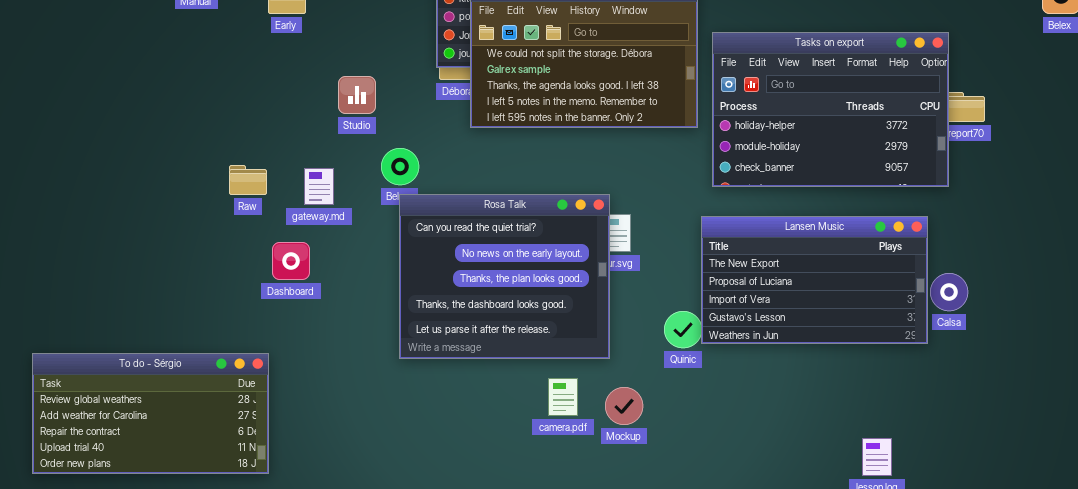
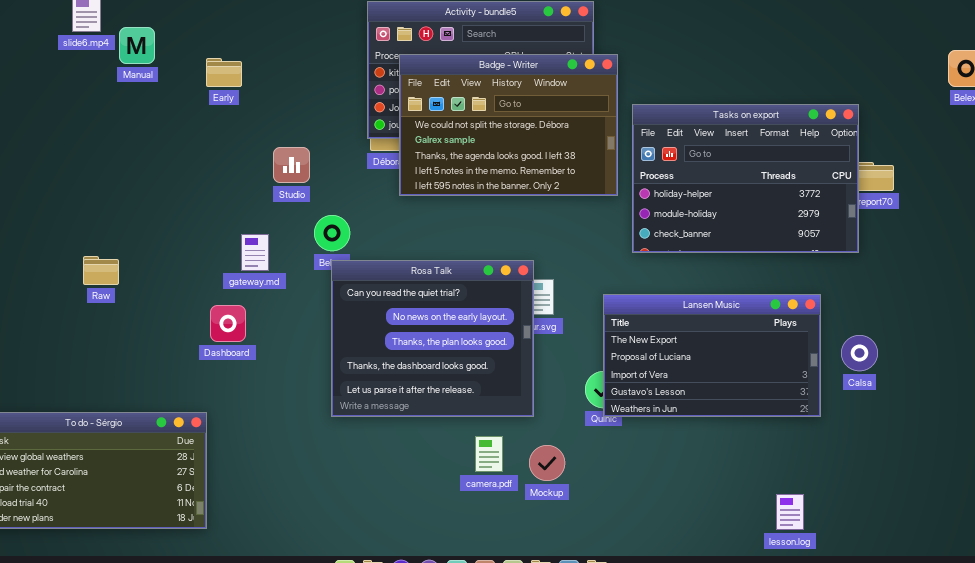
Raw: [229,165,267,195] -> [83,256,119,285], moved
Lansen Music: [701,216,928,344] -> [603,294,821,417], moved

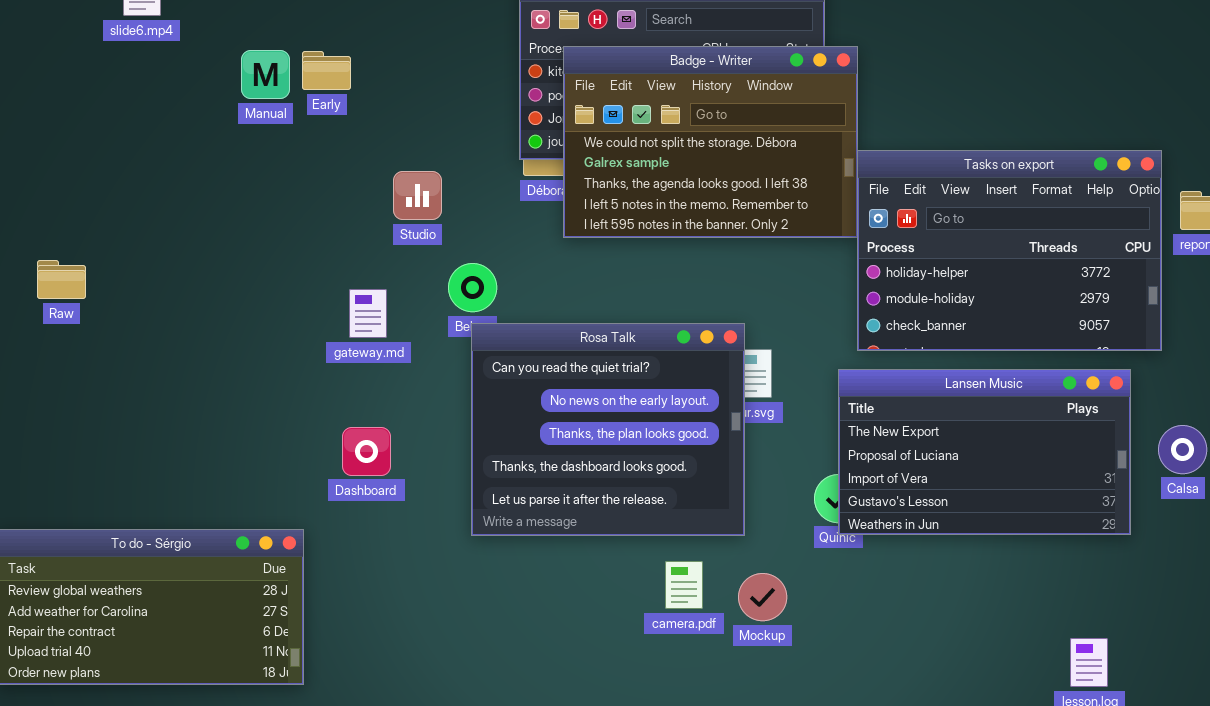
Manual: [119,27,155,64] -> [241,50,290,99], moved
Tasks on export: [632,104,859,253] -> [857,150,1162,351], moved
Raw: [83,256,119,285] -> [37,260,86,299], moved
Dashboard: [210,305,246,342] -> [342,427,391,476], moved

